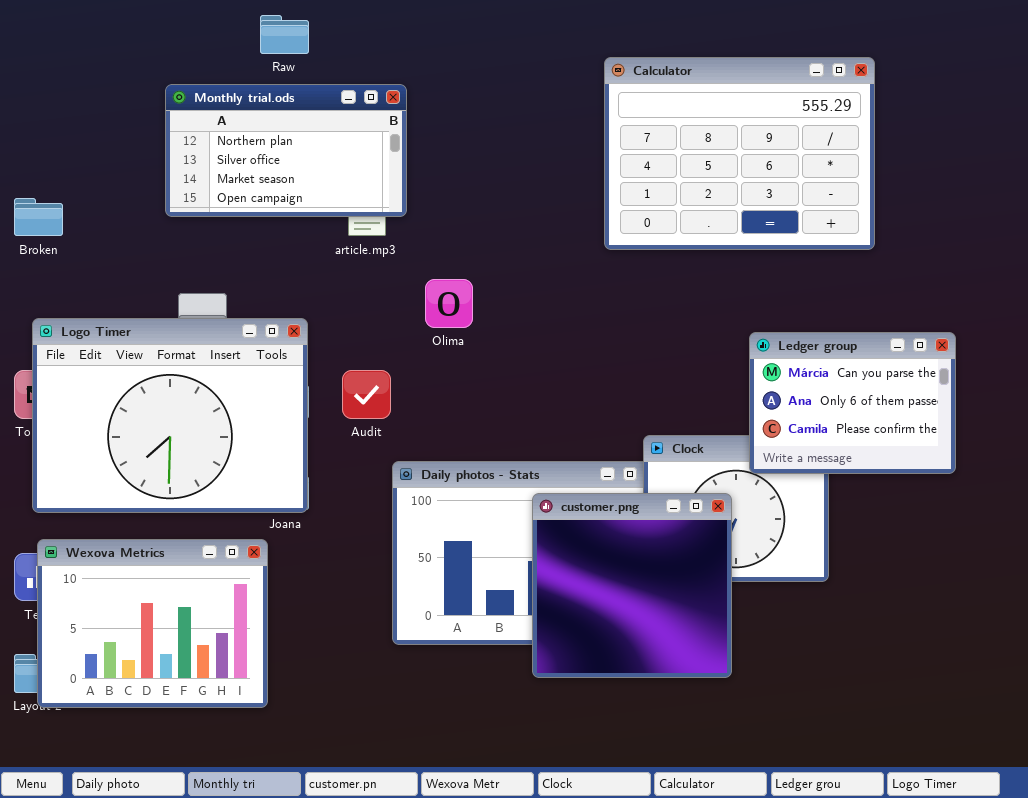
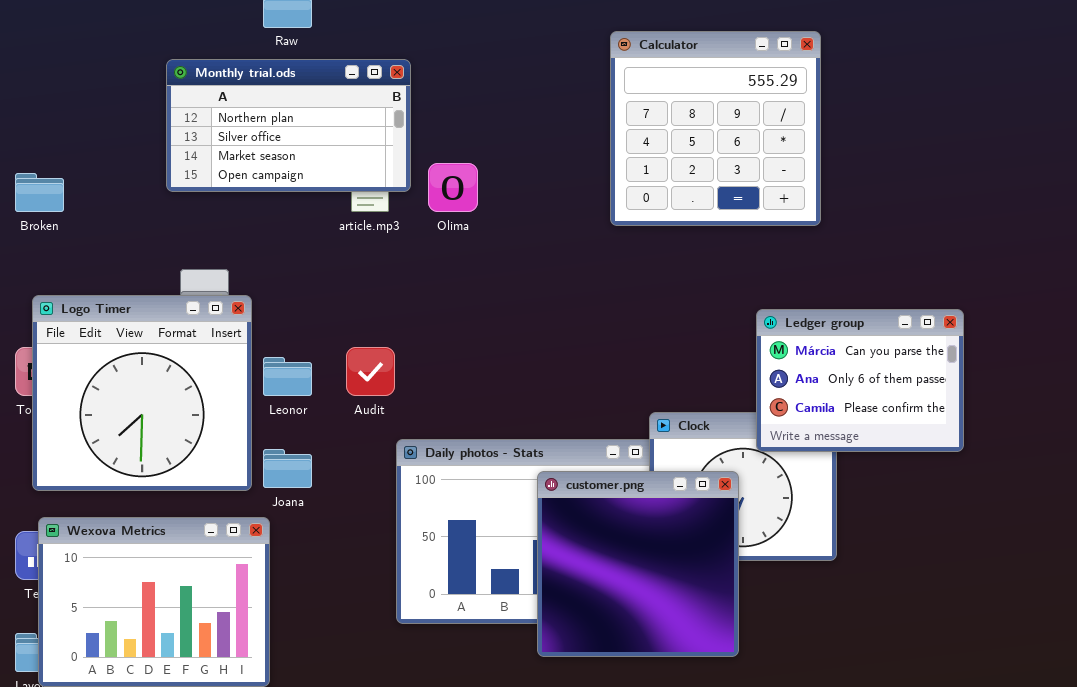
Calculator: [604,57,875,250] -> [610,31,821,226], resized
Olima: [425,279,473,328] -> [428,163,478,212], moved
Logo Timer: [32,318,308,513] -> [32,295,252,491], resized

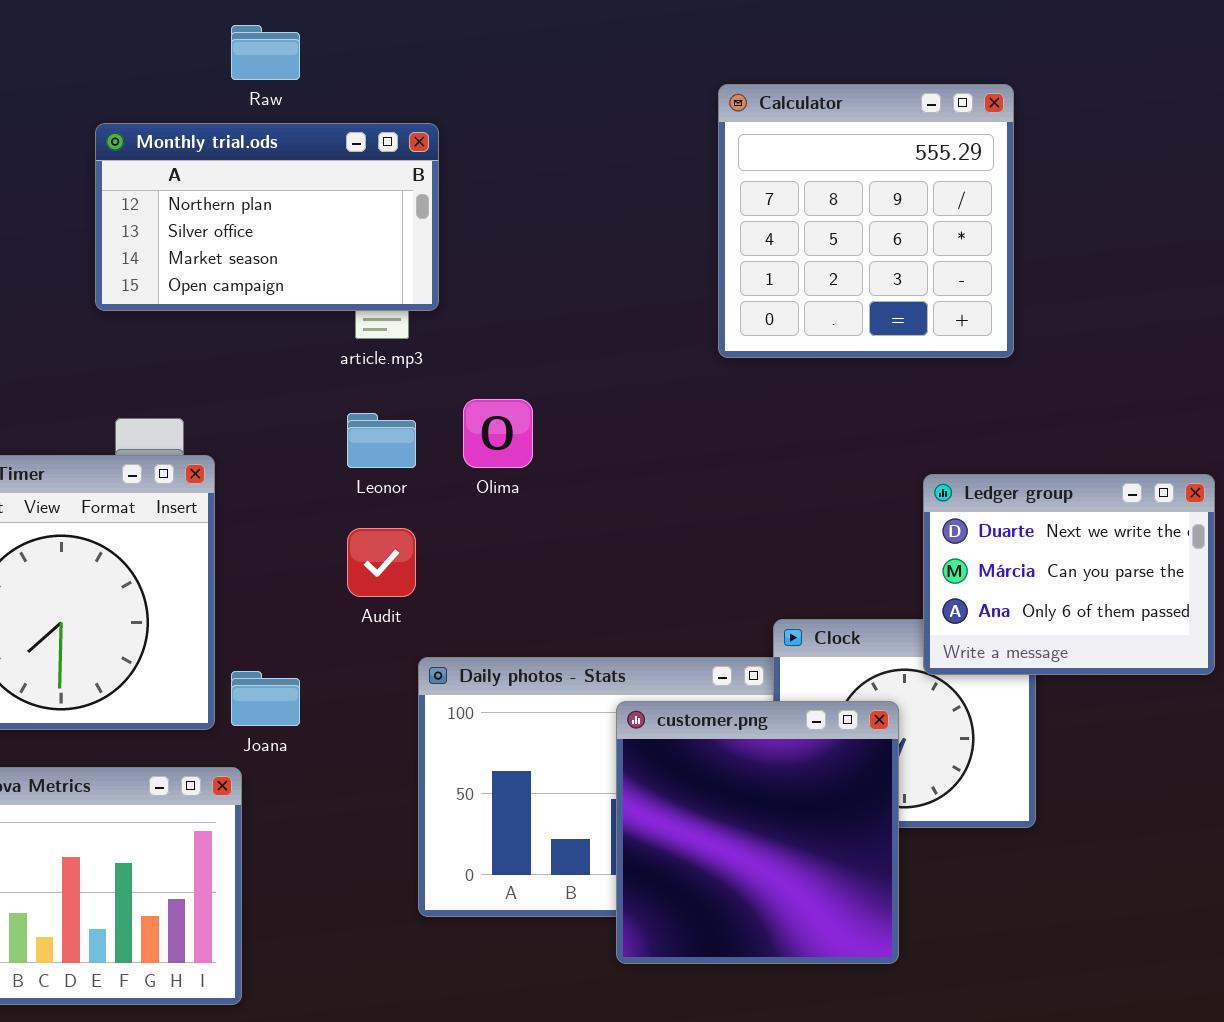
Olima: [428,163,478,212] -> [463,399,533,468], moved
Ledger group: [756,309,964,452] -> [923,474,1215,675], scrolled up 1 row
Leonor: [263,357,312,396] -> [347,413,416,468], moved

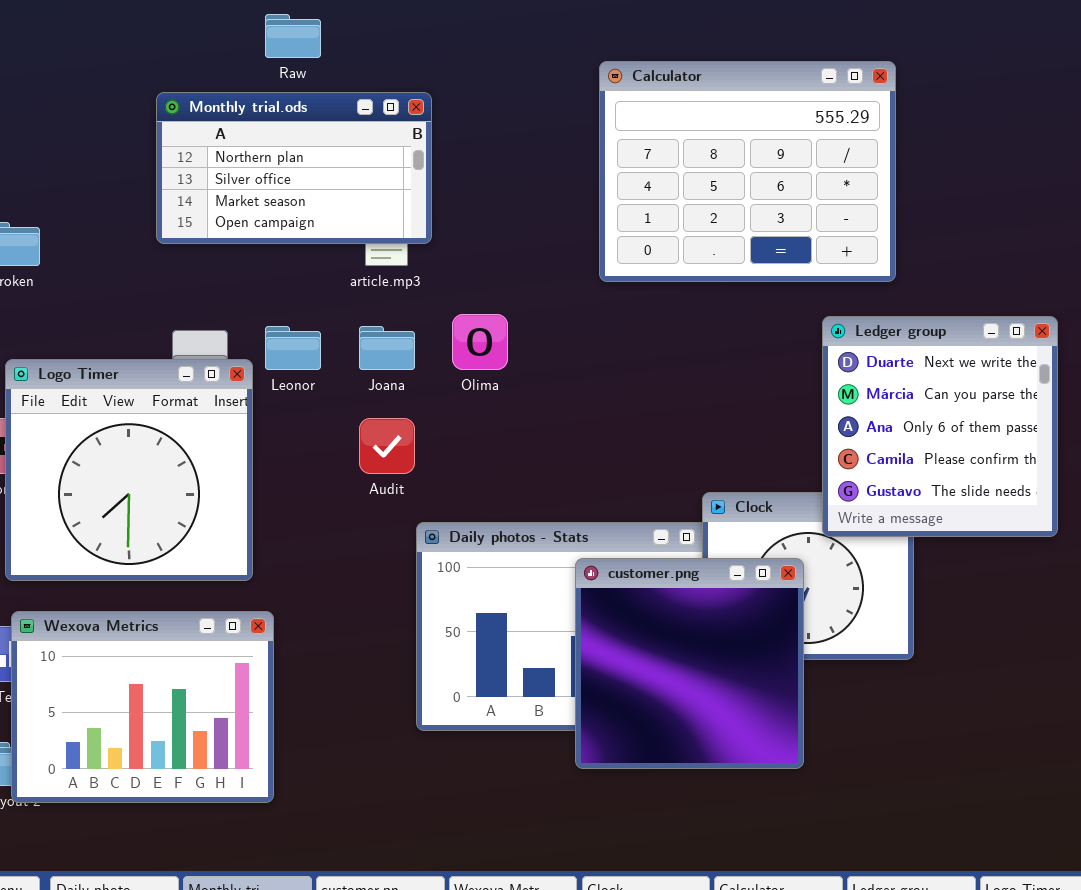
Calculator: [718,84,1014,358] -> [599,61,896,282], resized
Leonor: [347,413,416,468] -> [265,326,321,370], moved
Ledger group: [923,474,1215,675] -> [822,316,1058,537], resized
Joana: [231,671,300,726] -> [359,326,415,370], moved

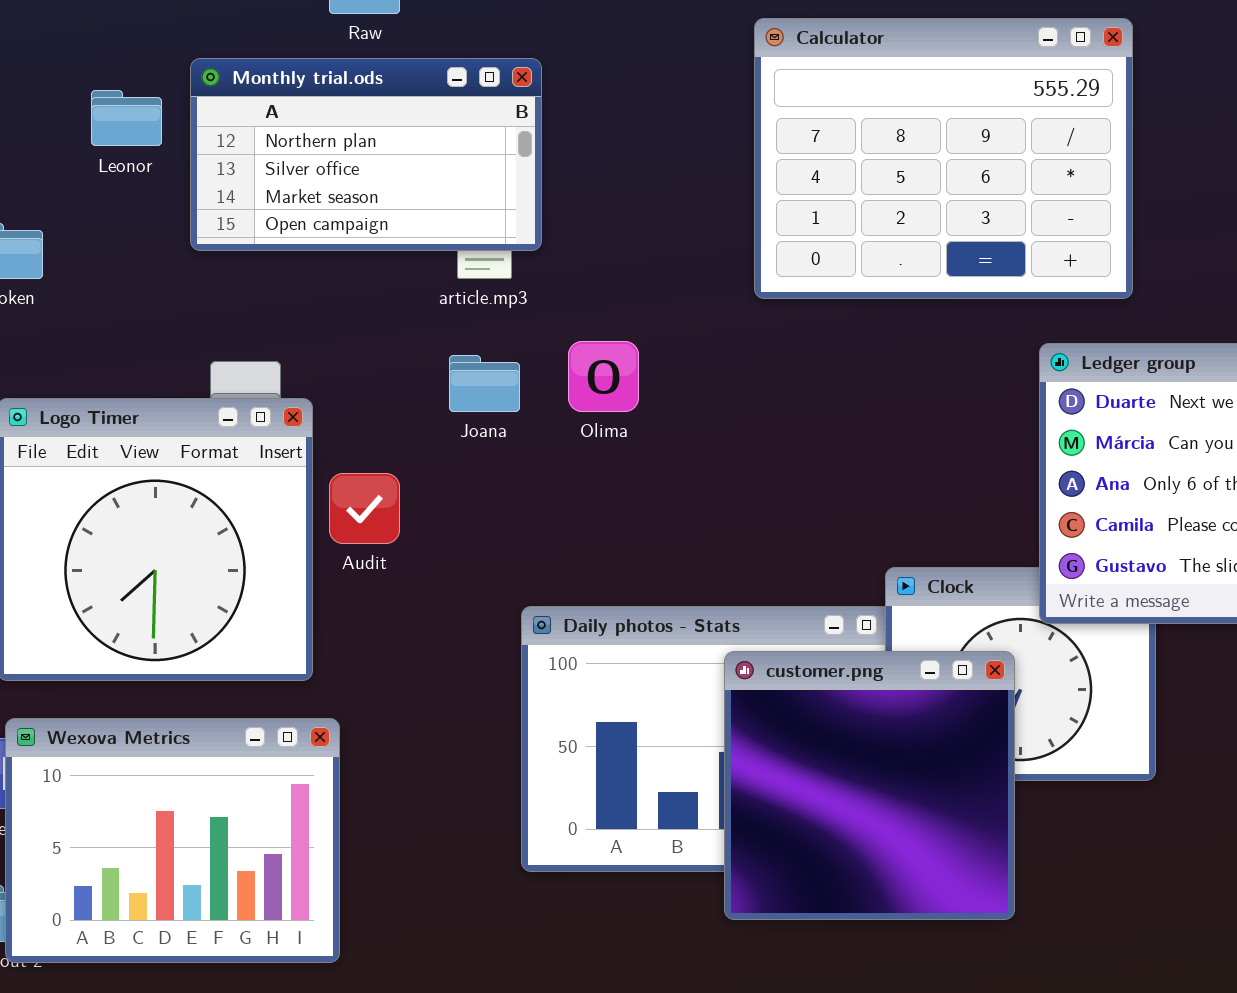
Leonor: [265,326,321,370] -> [91,90,162,146], moved
Audit: [359,418,415,474] -> [329,473,400,544], moved

